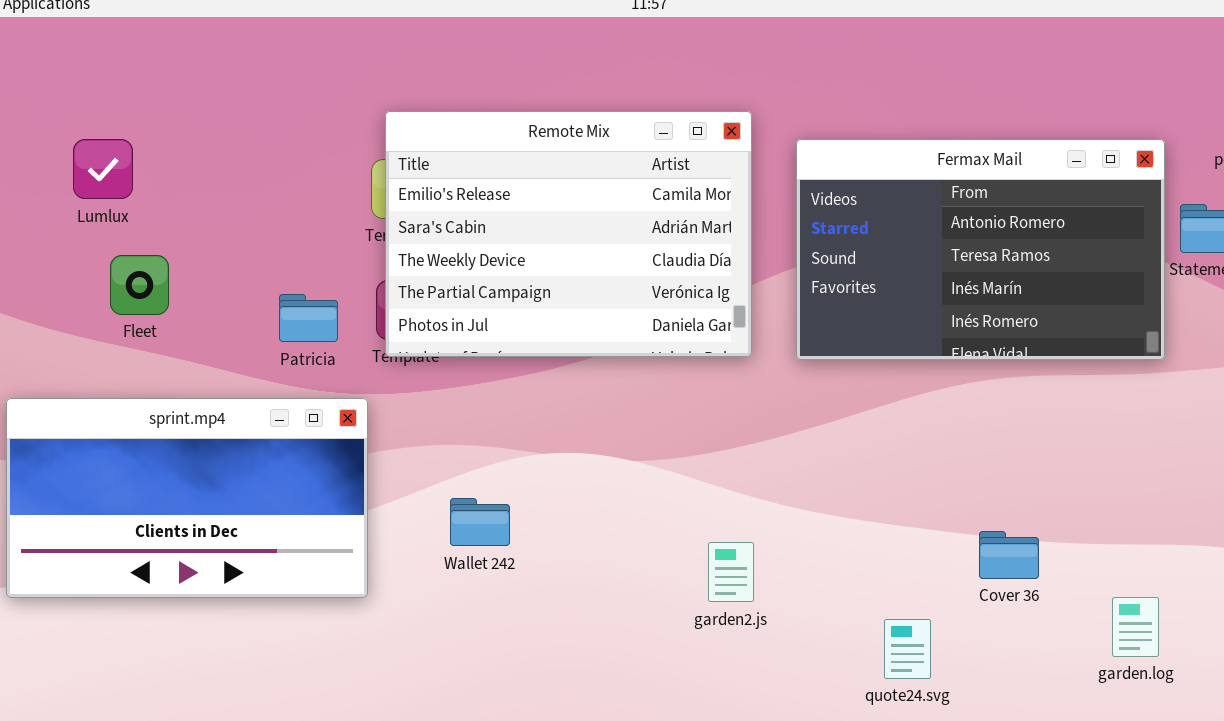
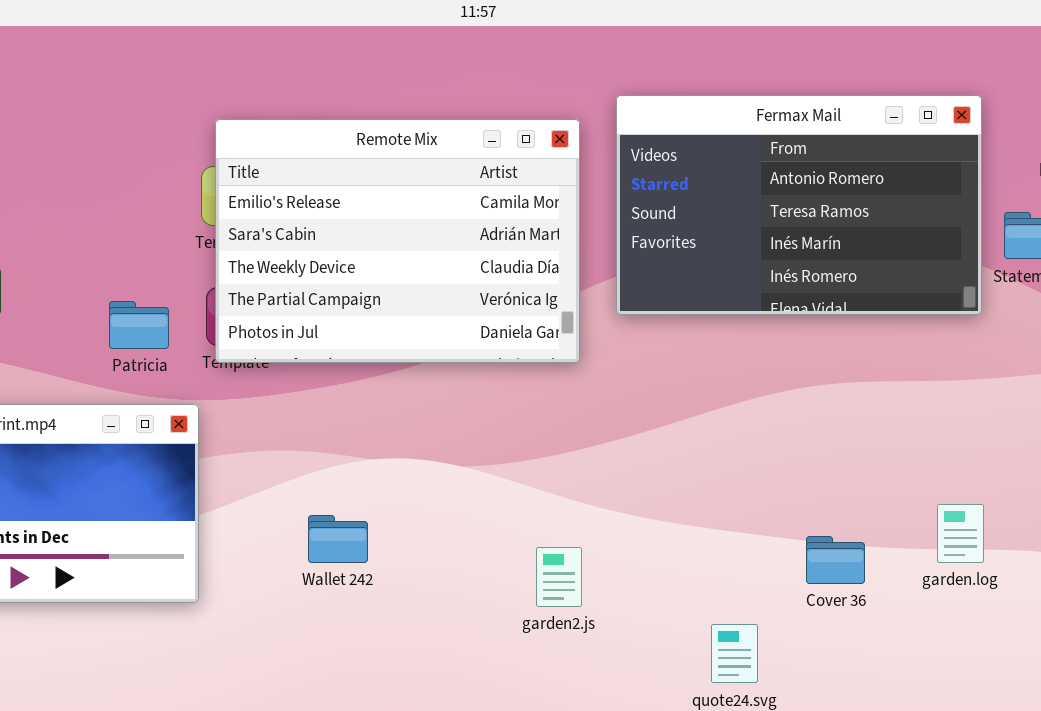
Fermax Mail: [796,139,1165,360] -> [616,95,982,315], moved
Wallet 242: [450,498,510,546] -> [308,515,368,563], moved
garden.log: [1112,597,1159,657] -> [937,504,984,563], moved

